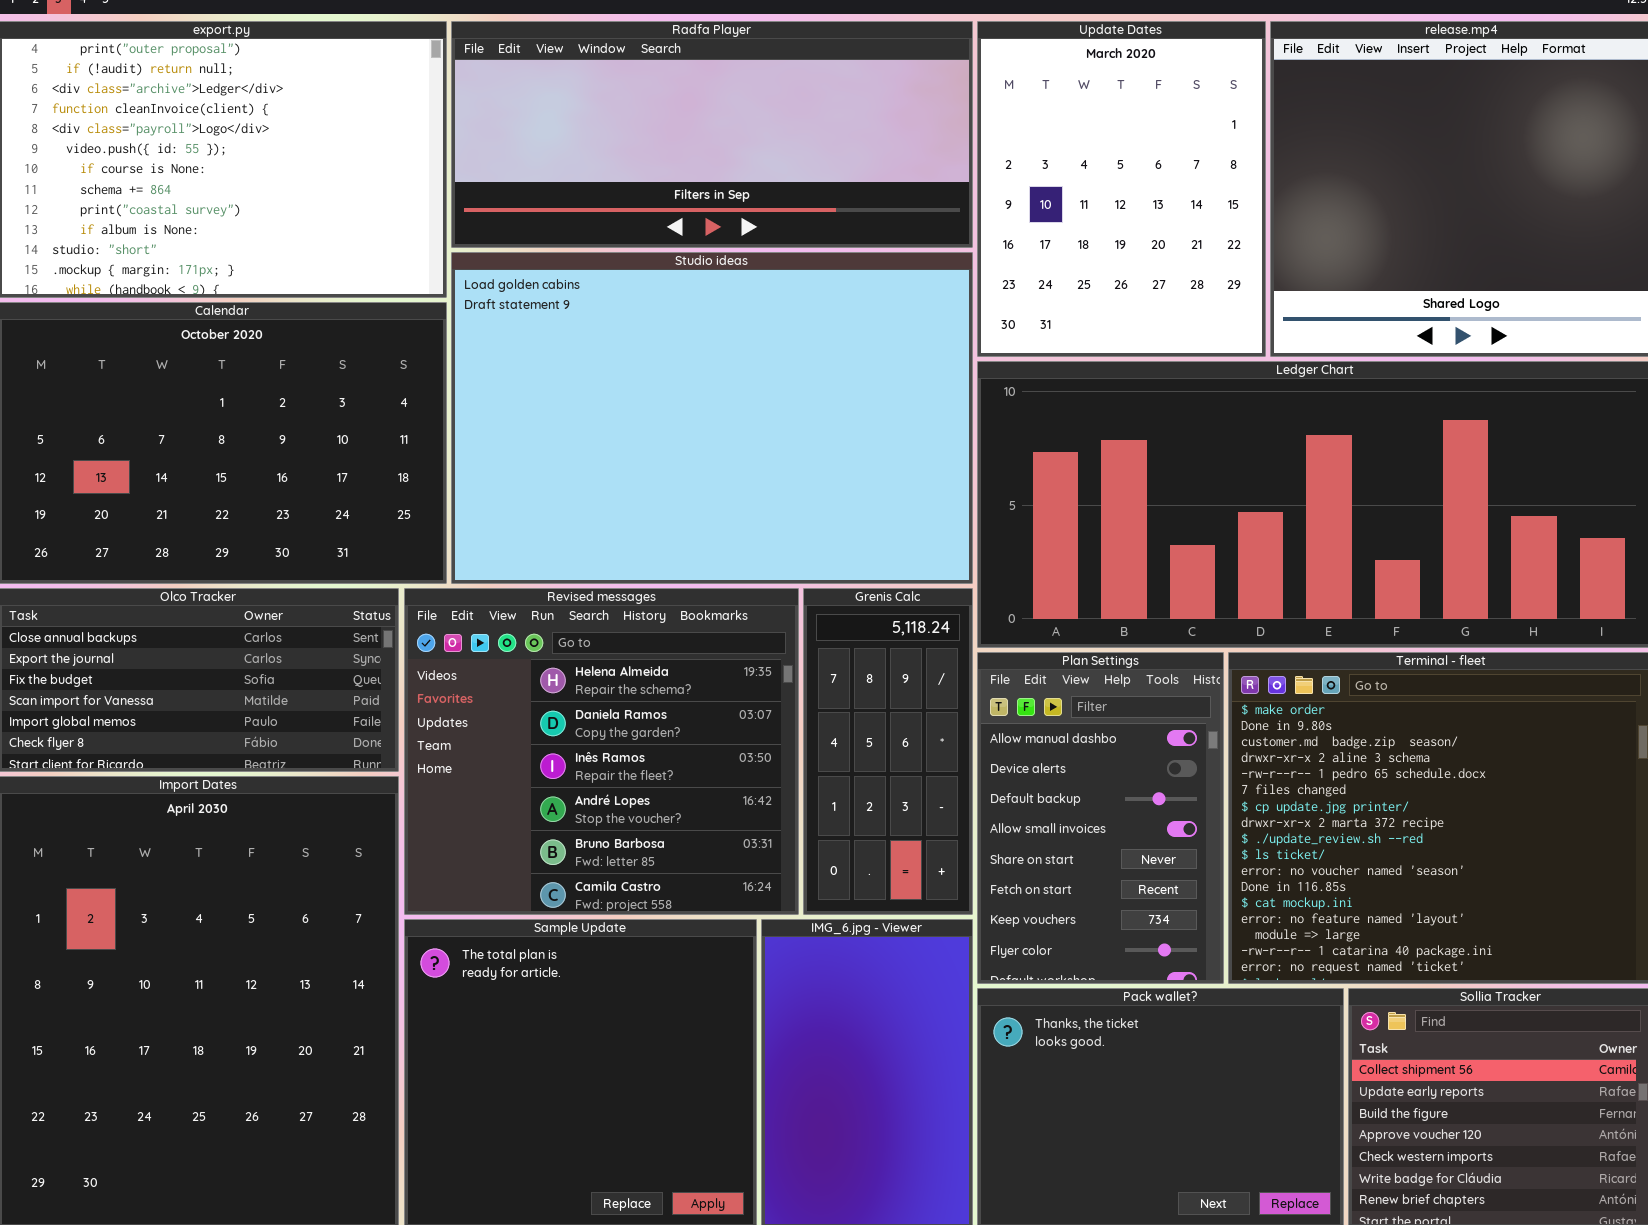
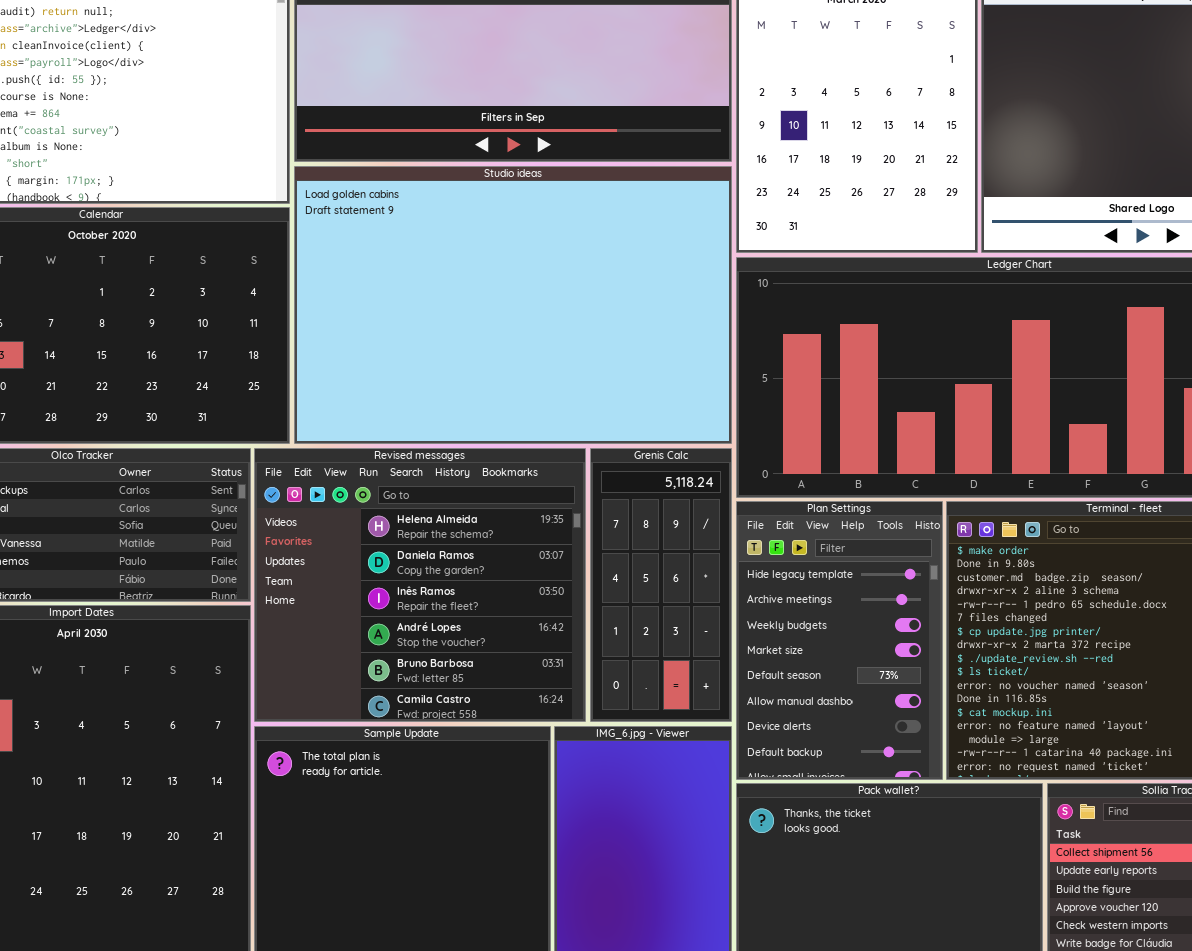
Plan Settings: [977,652,1224,984] -> [736,501,943,780], scrolled up 5 rows

